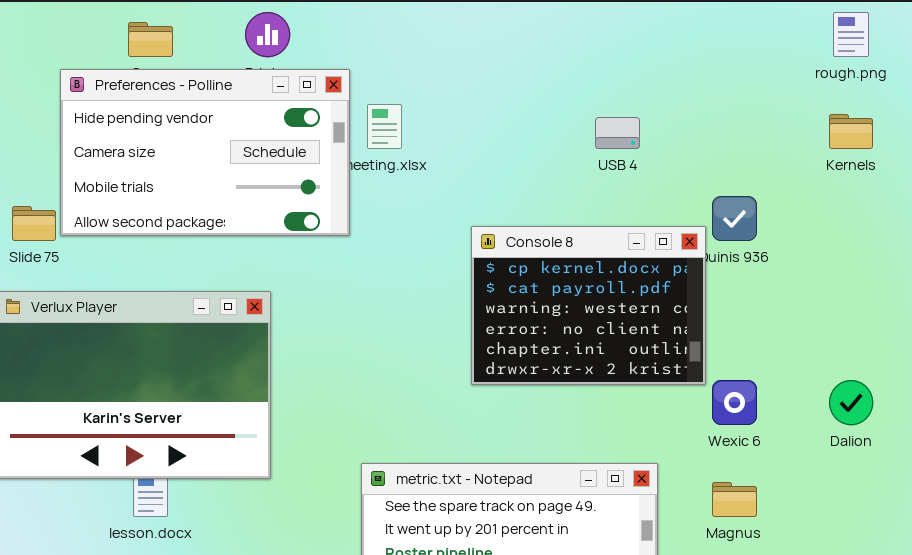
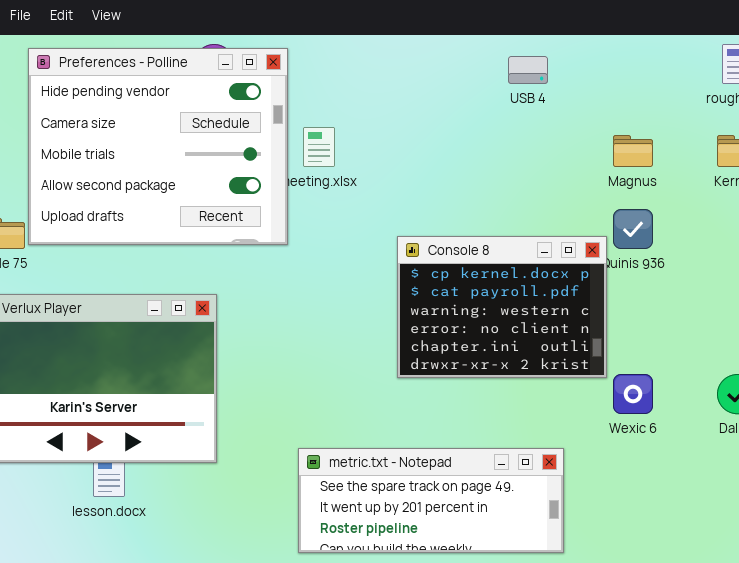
Preferences - Polline: [60,69,350,236] -> [28,48,288,245], resized
USB 4: [595,117,640,149] -> [508,56,548,84], moved
Magnus: [712,482,757,517] -> [613,135,653,167], moved

